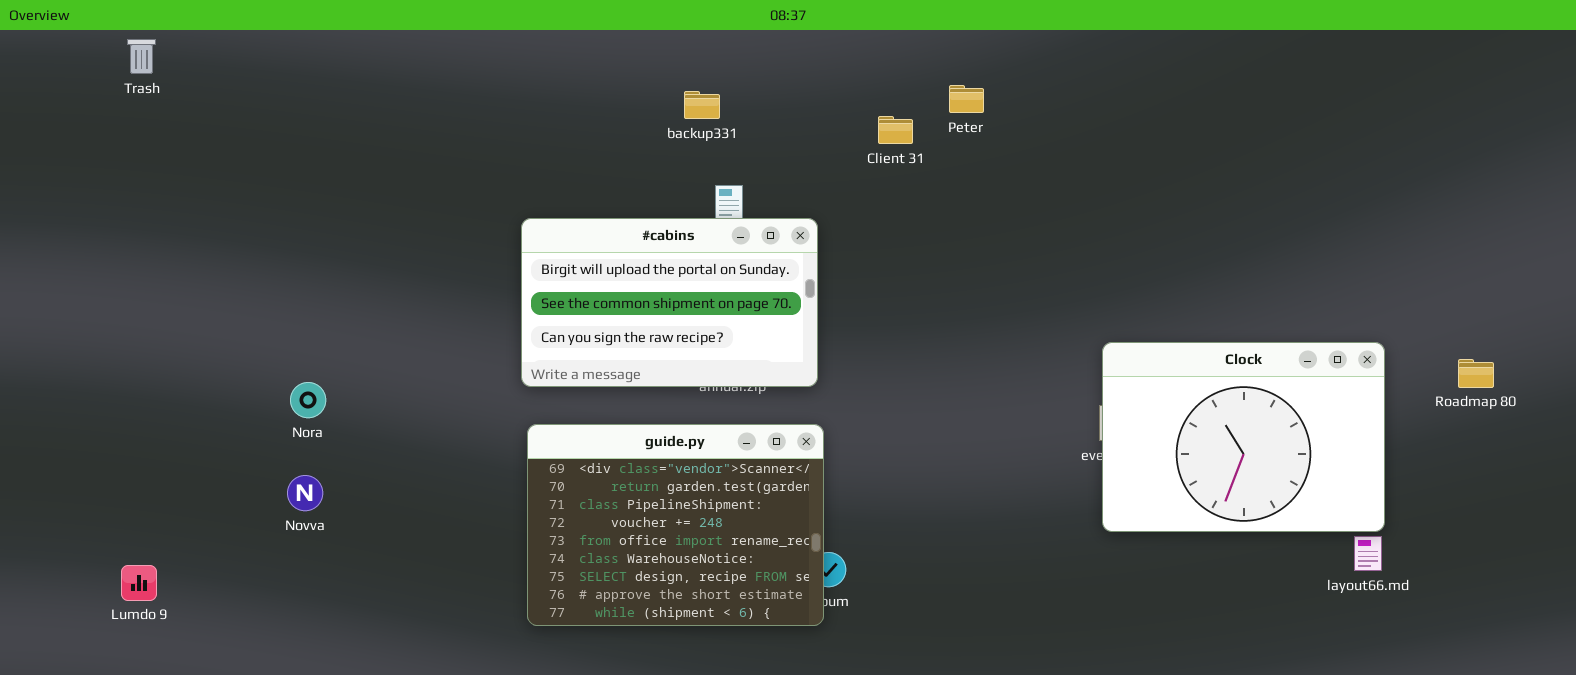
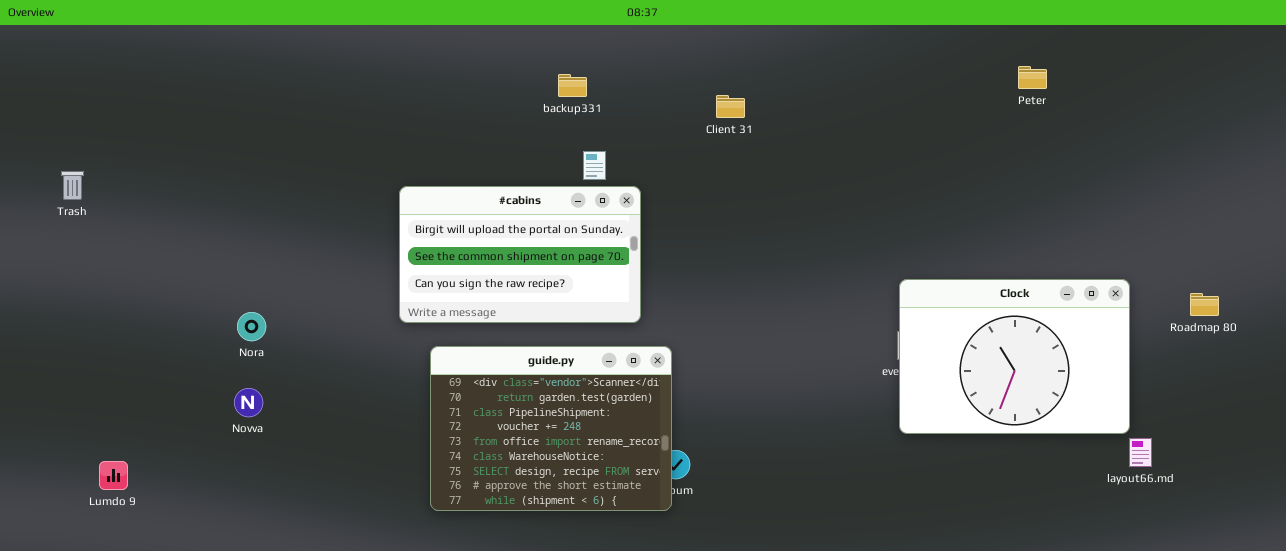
Trash: [127,39,156,74] -> [61,171,84,200], moved
Peter: [949,85,984,113] -> [1018,66,1047,89], moved
#cabins: [521,218,818,387] -> [399,186,641,323], moved
layout66.md: [1354,536,1382,571] -> [1129,438,1152,467], moved

